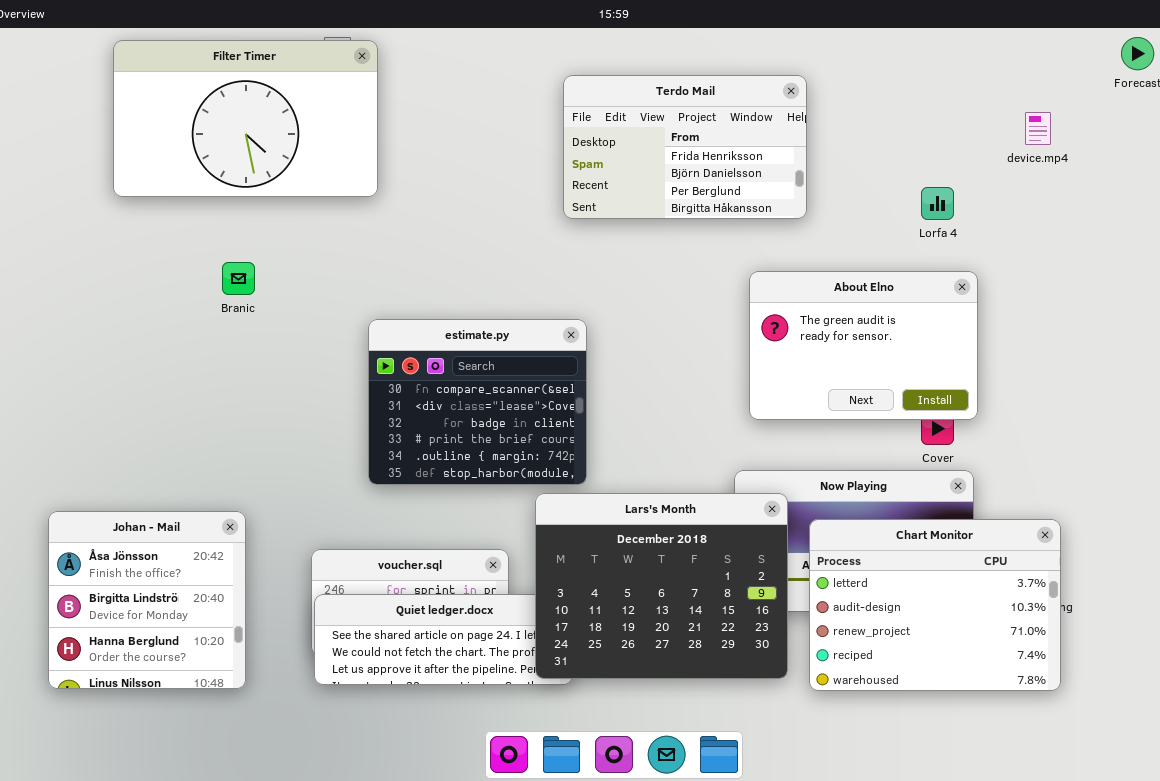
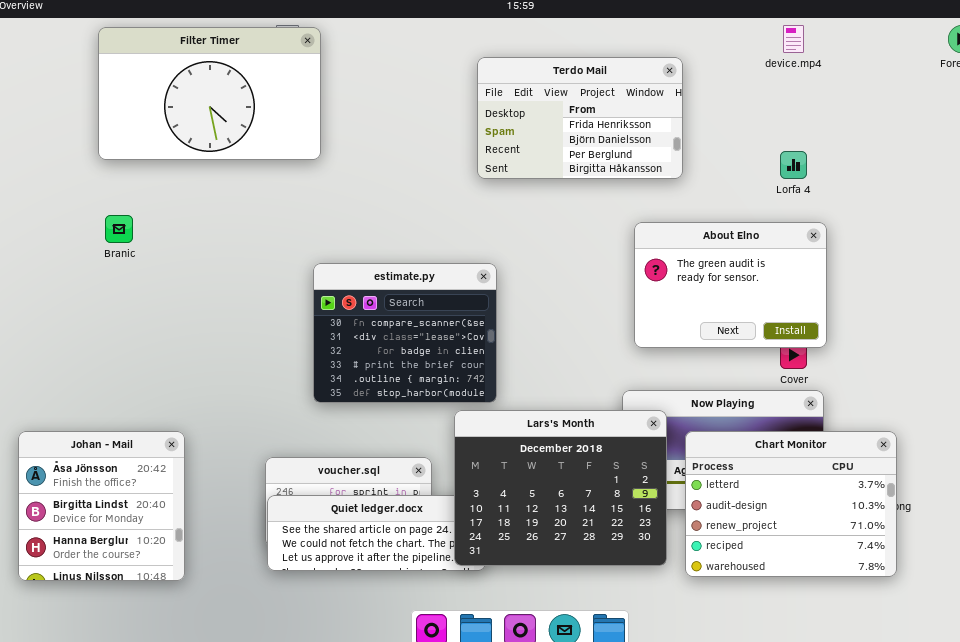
device.mp4: [1025,112,1051,145] -> [783,25,804,53], moved
Branic: [222,262,255,295] -> [105,215,133,243], moved
Johan - Mail: [48,511,246,689] -> [18,431,185,581], moved

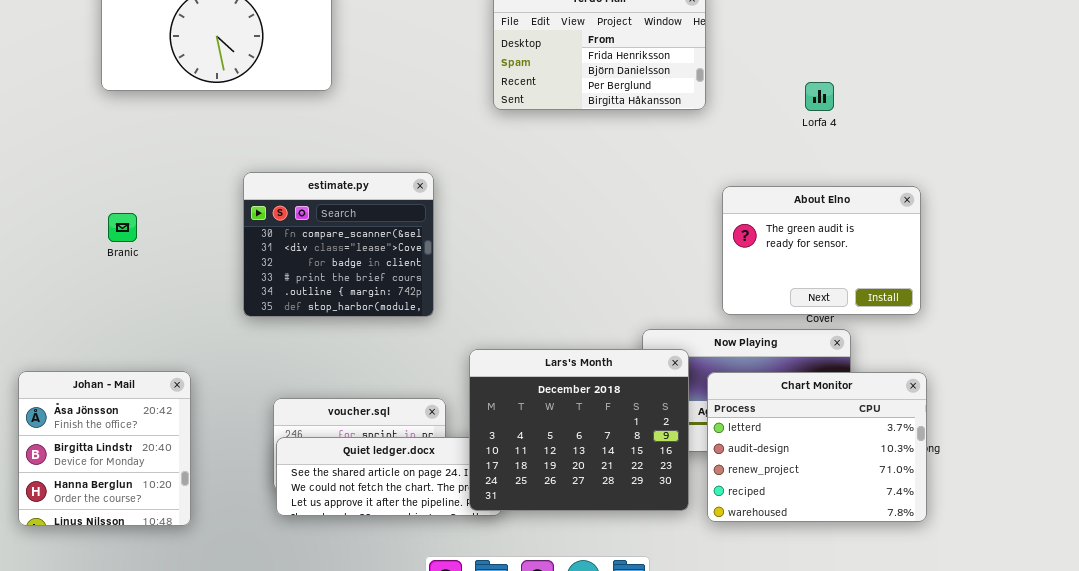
Branic: [105,215,133,243] -> [108,213,137,242], moved
About Elno: [634,222,827,348] -> [722,186,921,315], moved
estimate.py: [313,263,497,403] -> [243,172,434,317], moved

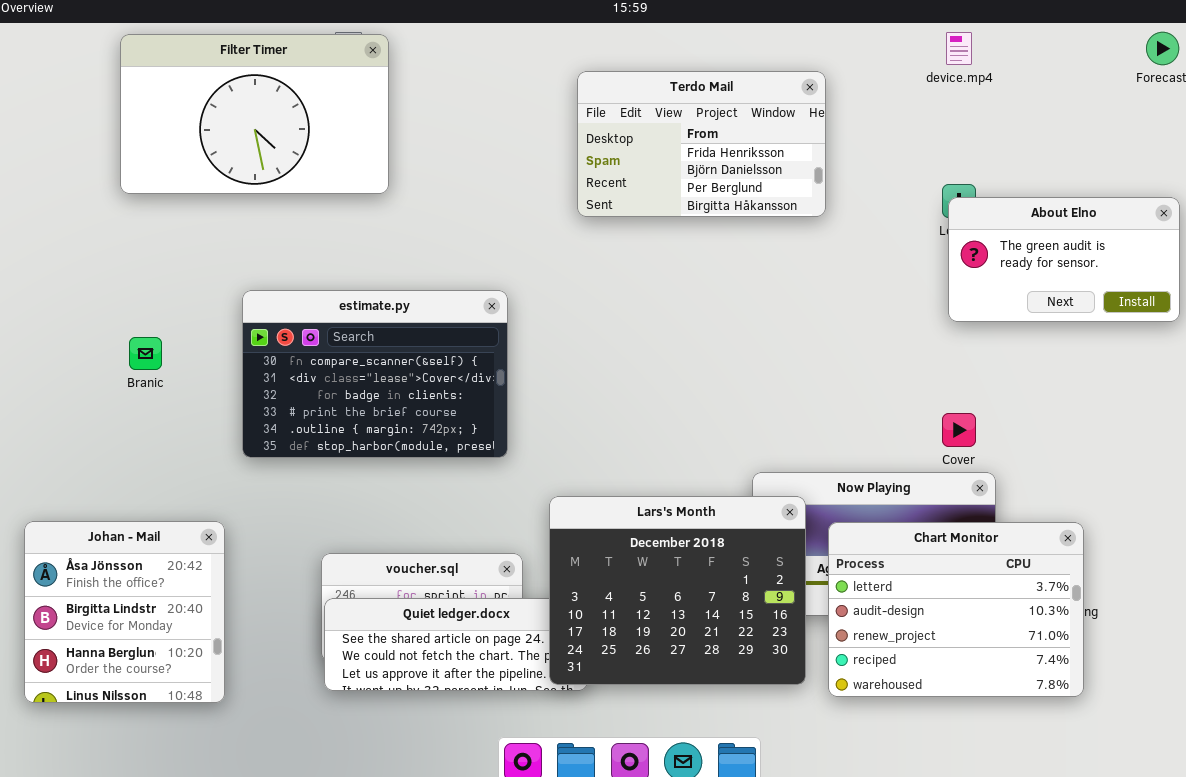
estimate.py: [243,172,434,317] -> [242,290,508,458], resized
About Elno: [722,186,921,315] -> [948,197,1180,322], moved, resized

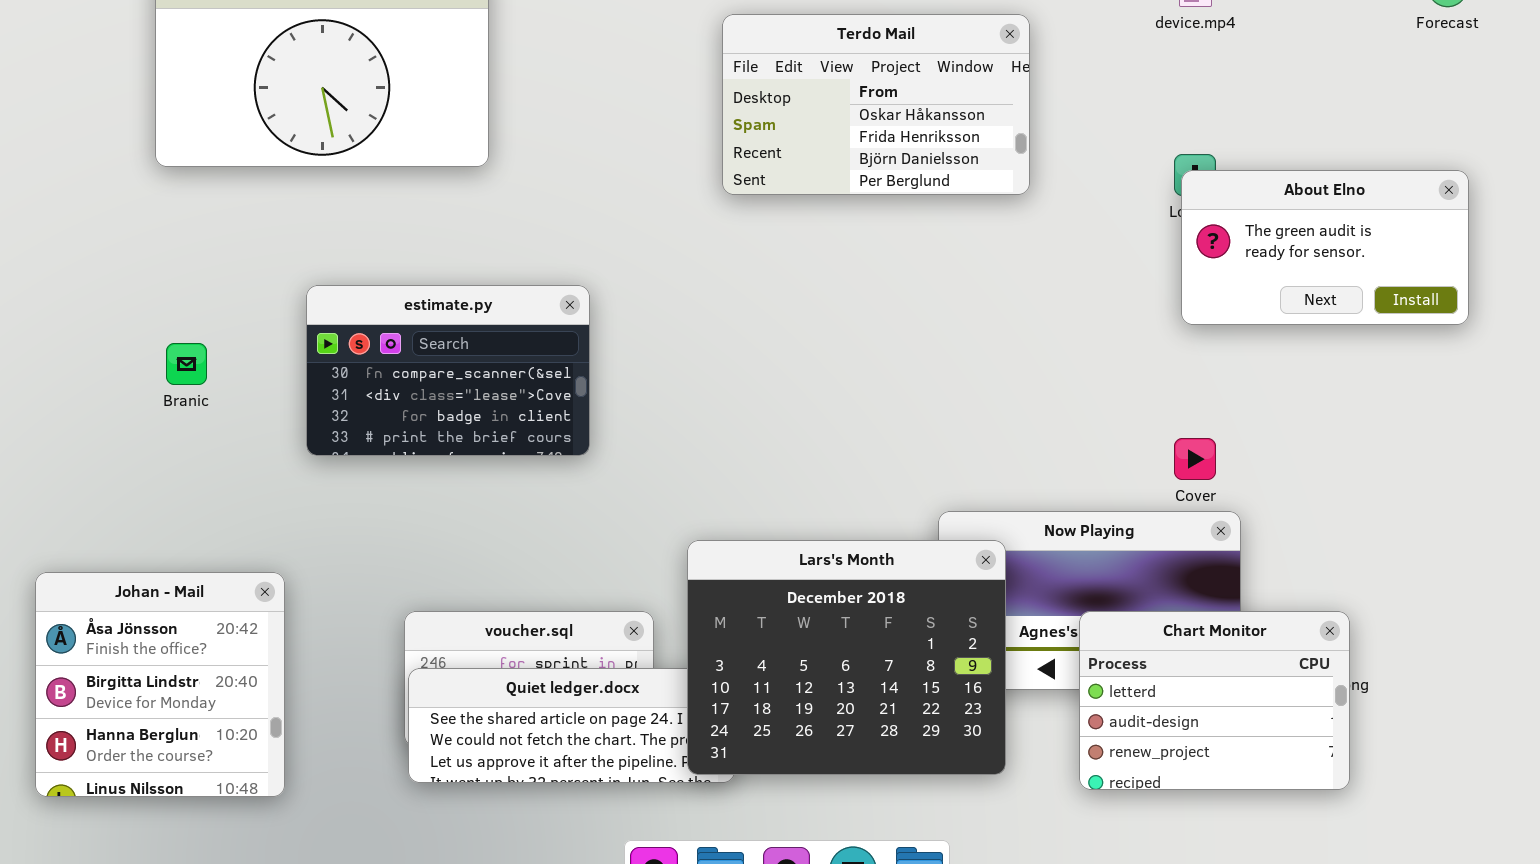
Terdo Mail: [577,71,826,217] -> [722,14,1030,195], scrolled up 1 row
estimate.py: [242,290,508,458] -> [306,285,590,456], resized
Chart Monitor: [828,522,1084,697] -> [1079,611,1350,790], resized

